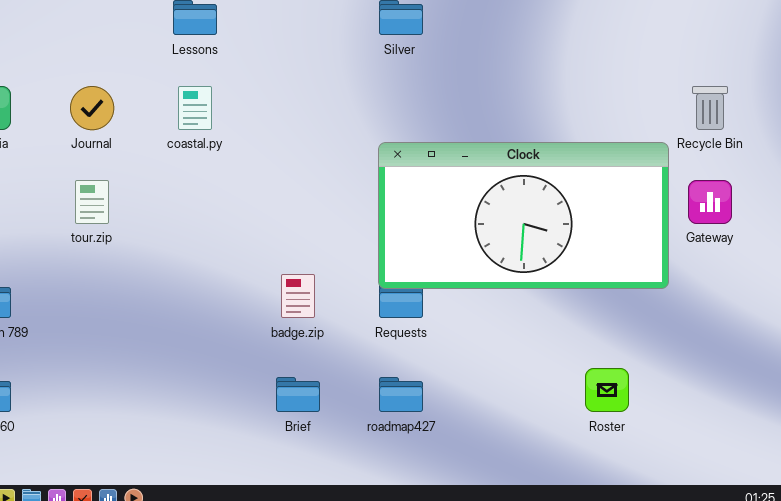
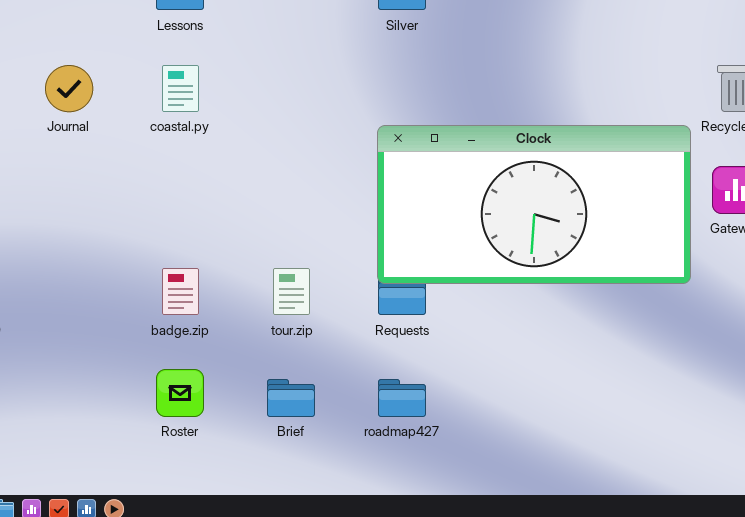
tour.zip: [75,180,109,224] -> [273,268,310,315], moved
badge.zip: [281,274,315,318] -> [162,268,199,315], moved
Roster: [585,368,629,412] -> [156,369,204,417], moved

